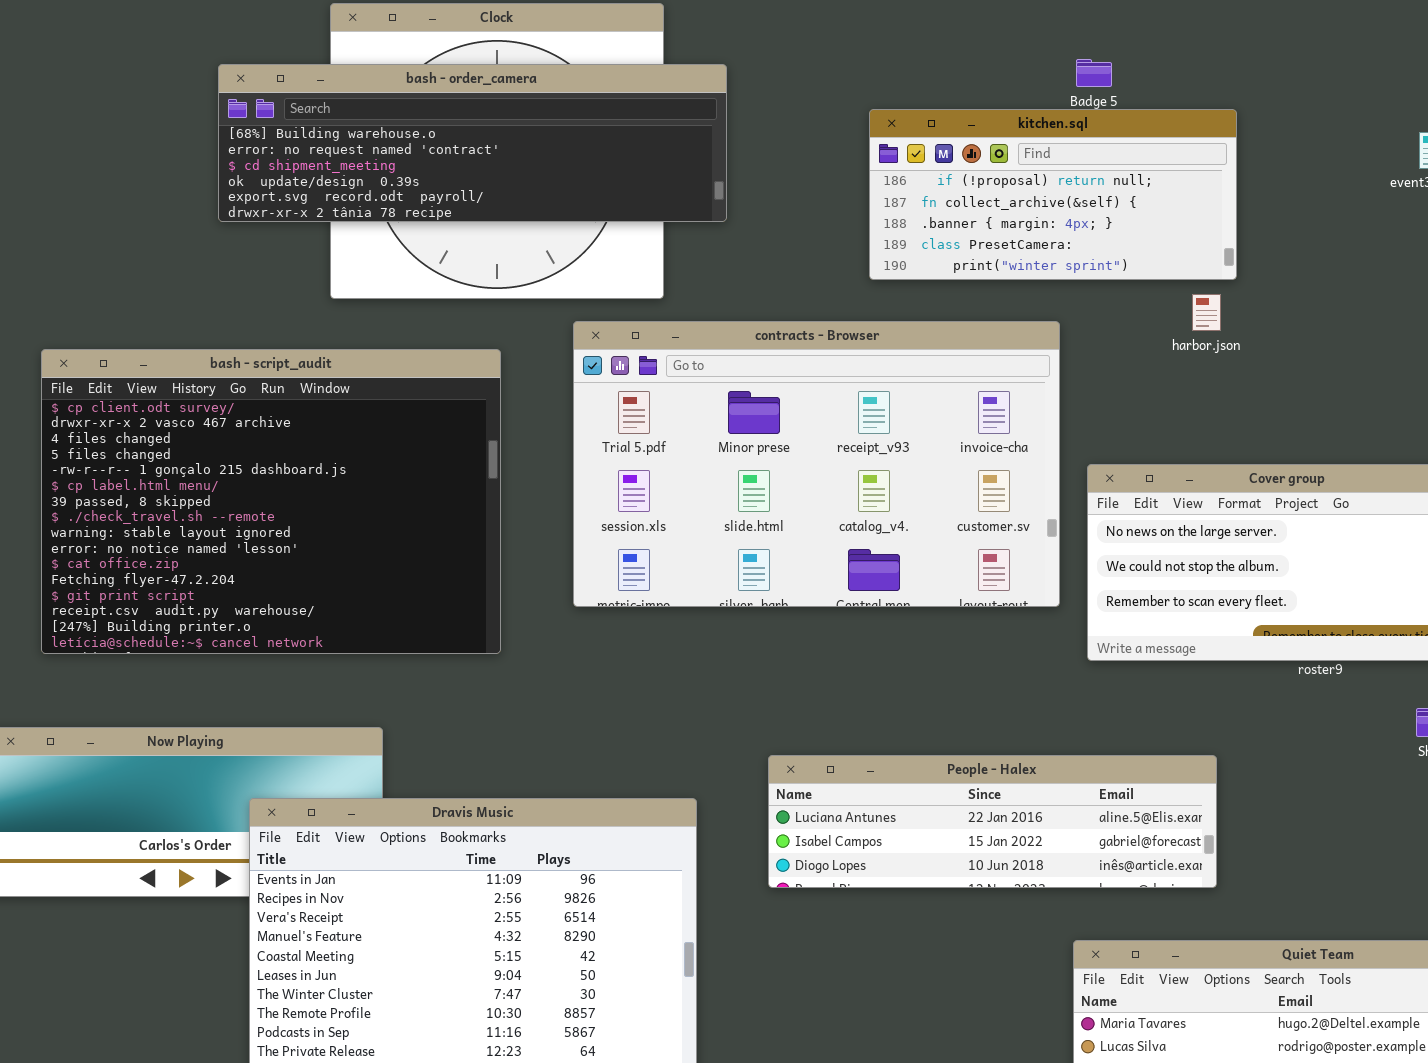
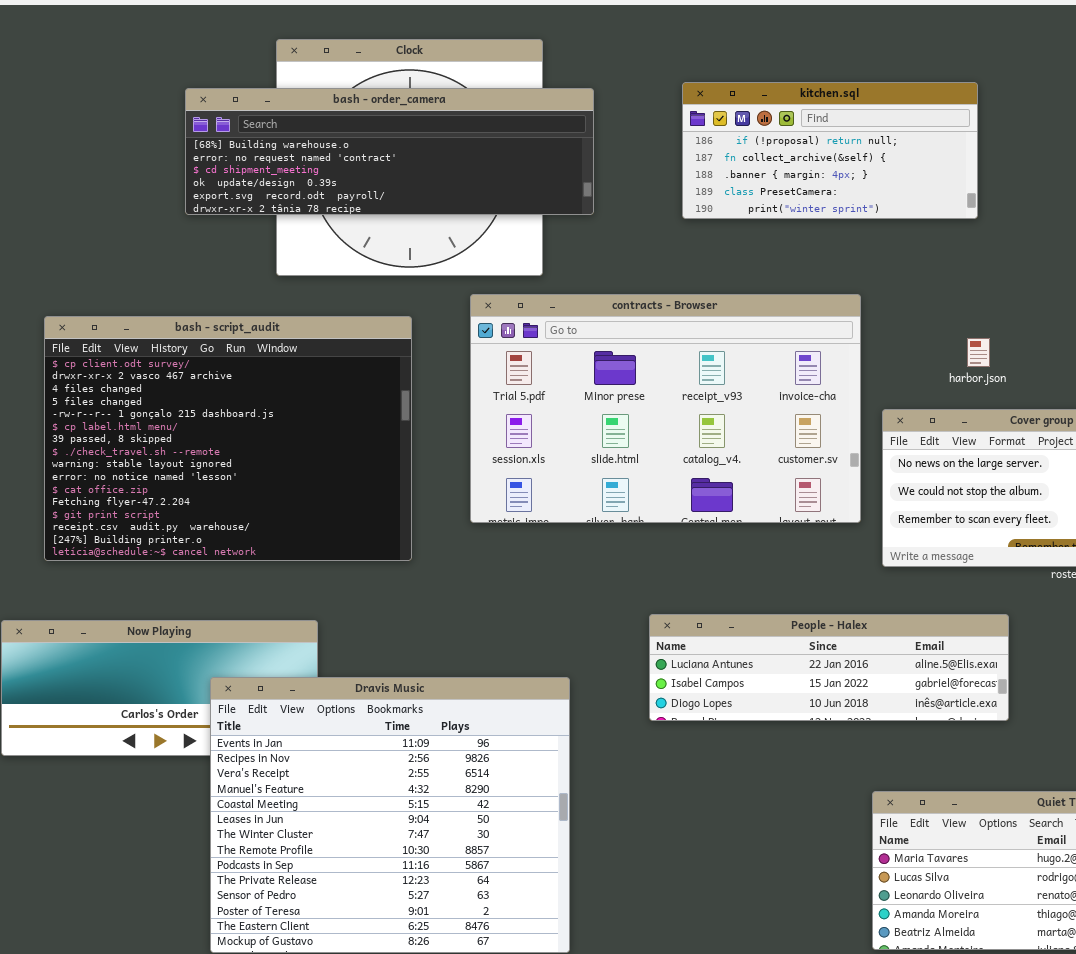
kitchen.sql: [869,109,1237,280] -> [682,82,978,219], moved
harbor.json: [1192,294,1221,331] -> [967,338,990,367], moved
People - Halex: [768,755,1217,888] -> [649,614,1009,721], moved

